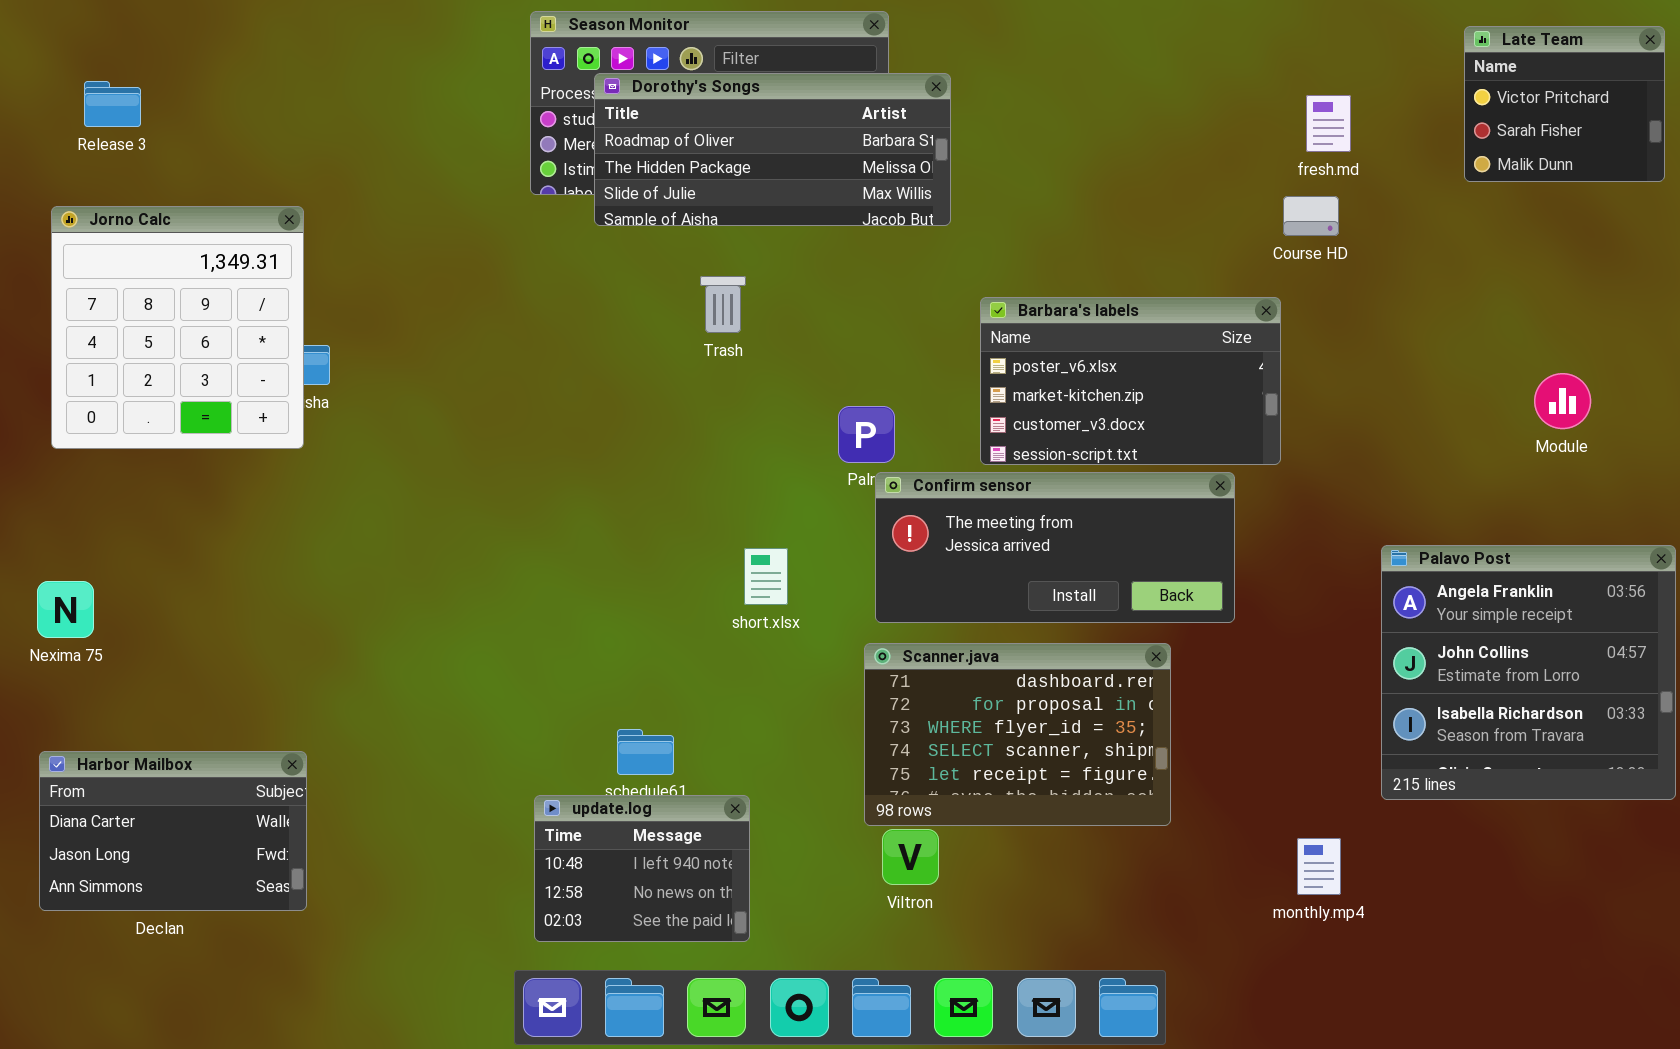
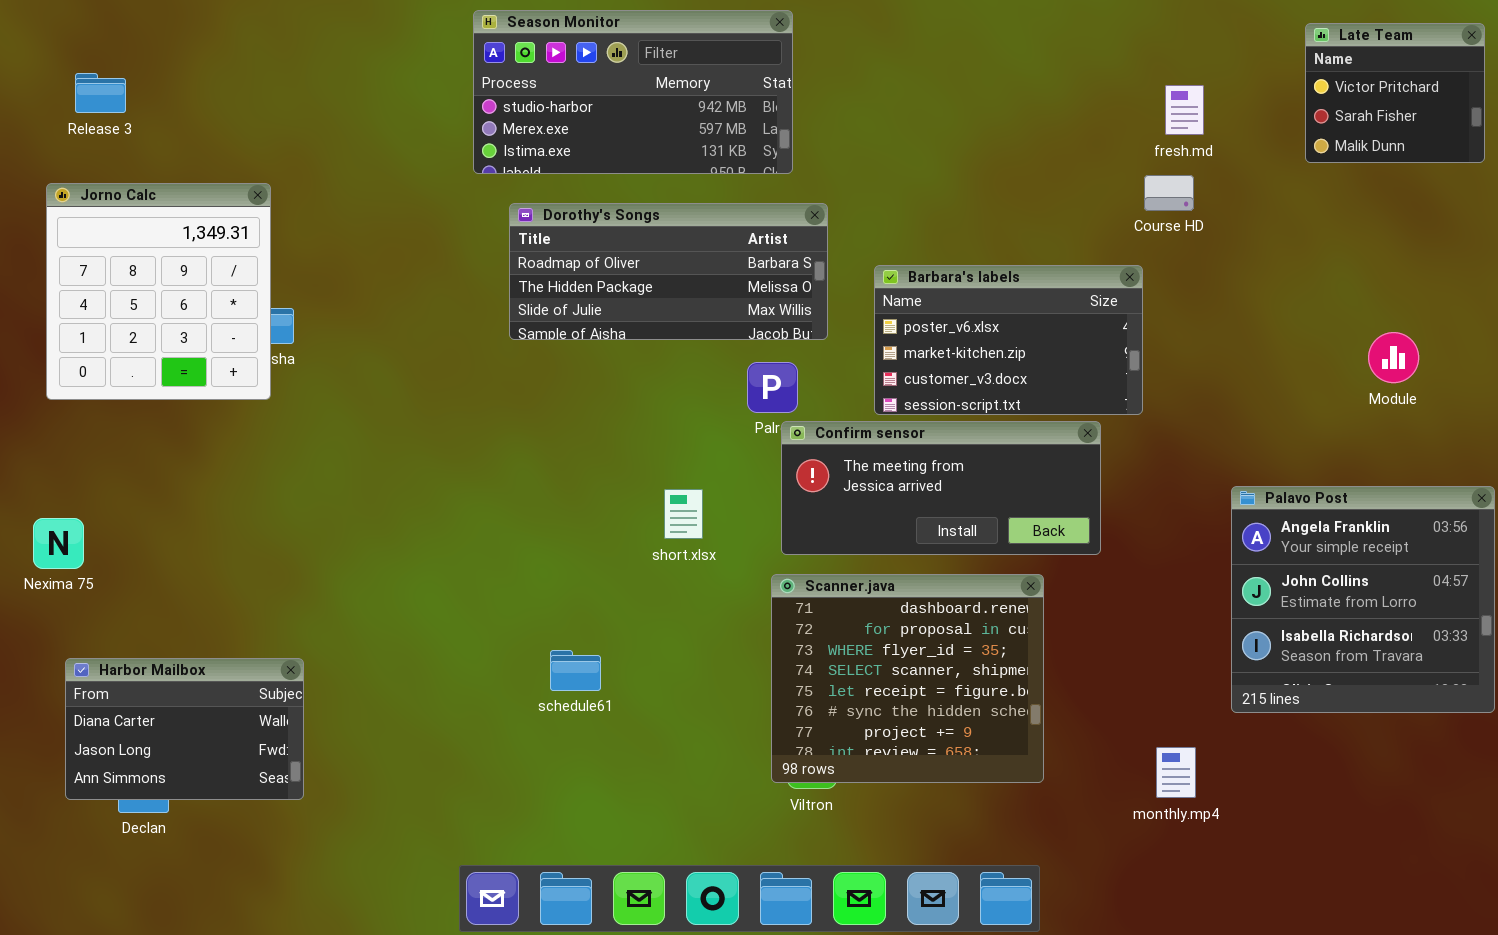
Dorothy's Songs: [594,73,951,226] -> [509,203,828,340], moved
Scanner.java: [864,643,1171,826] -> [771,574,1044,783], resized
Harbor Mailbox: [39,751,307,911] -> [65,658,304,800], moved
update.log: [534,795,750,942] -> none, closed

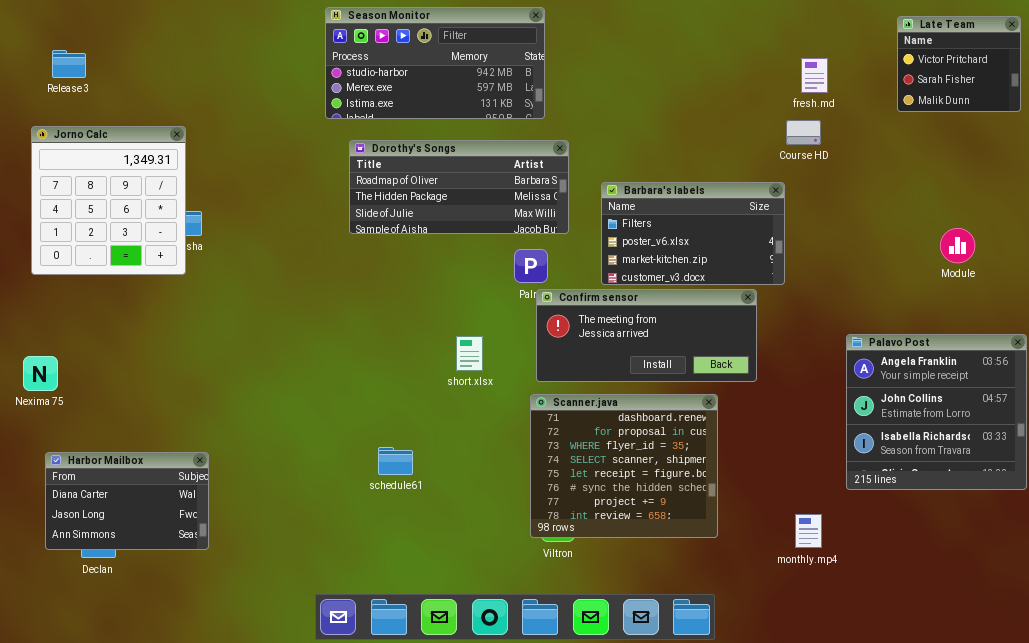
Barbara's labels: [874,265,1143,415] -> [601,182,785,285], scrolled up 1 row

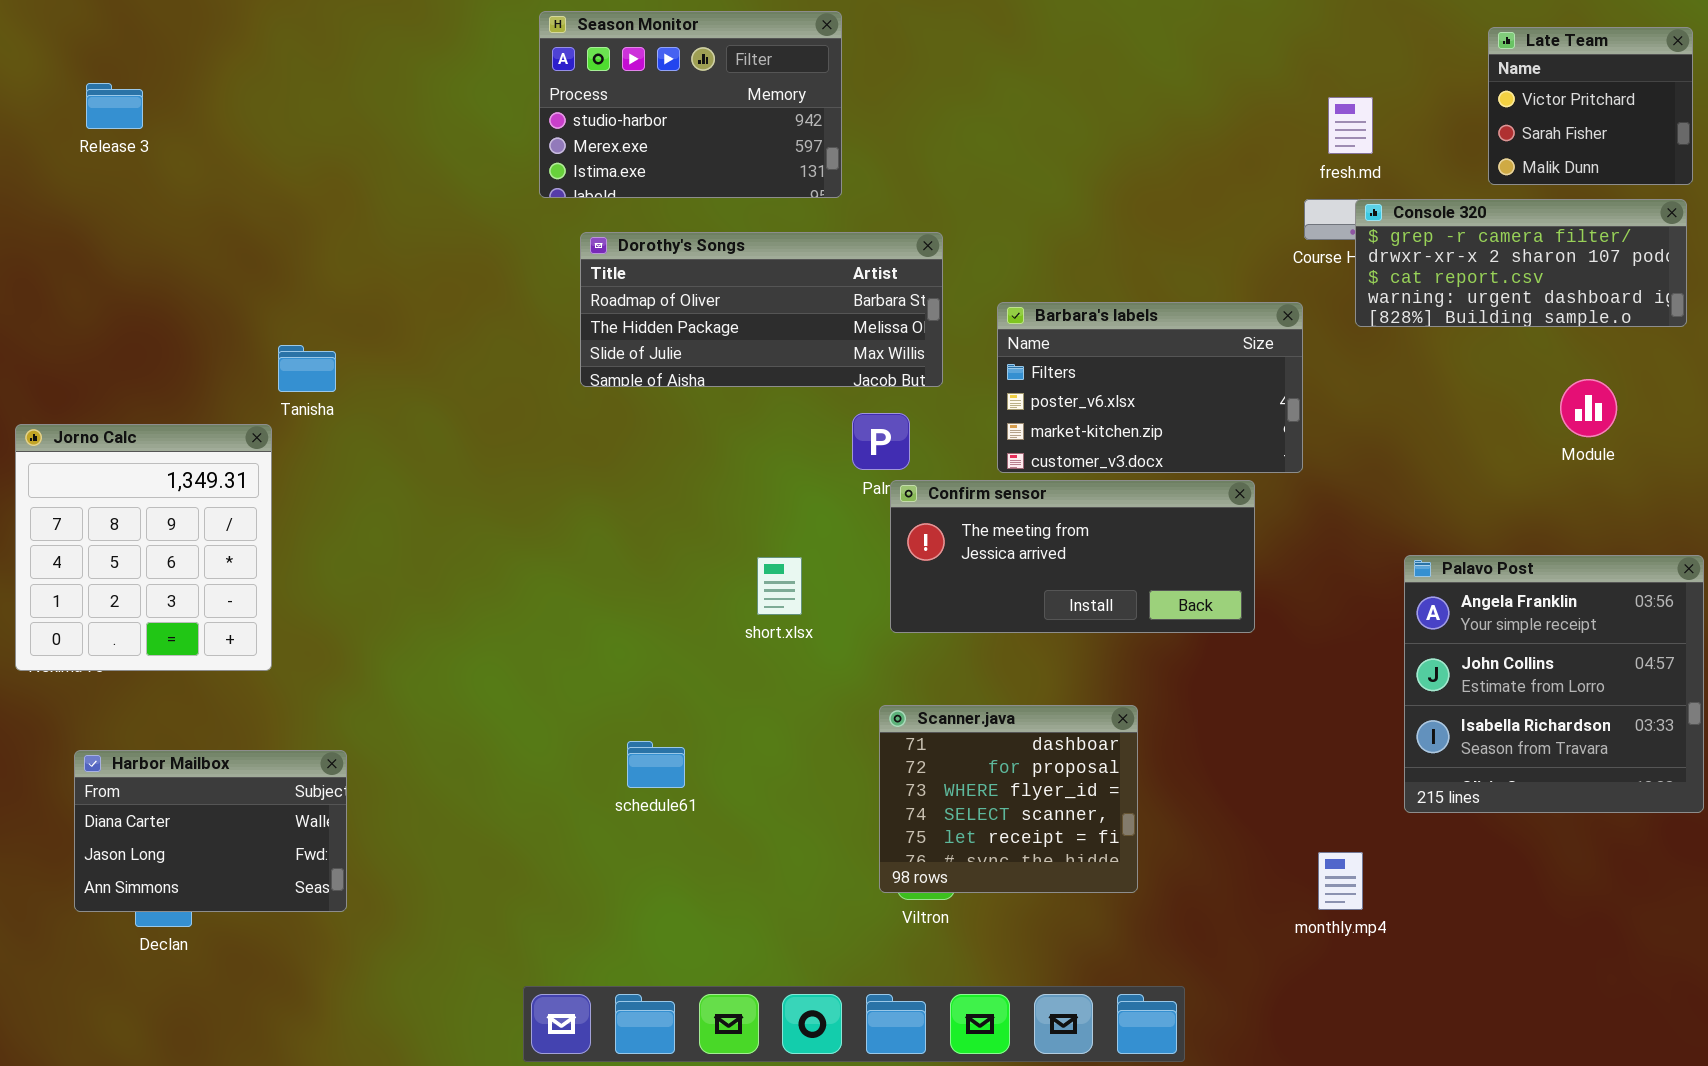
Season Monitor: [325,7,545,119] -> [539,11,842,198], resized
Console 320: none -> [1355,199,1687,327], opened
Jorno Calc: [31,126,186,275] -> [15,424,272,671], moved
Scanner.java: [530,394,718,538] -> [879,705,1138,893], resized

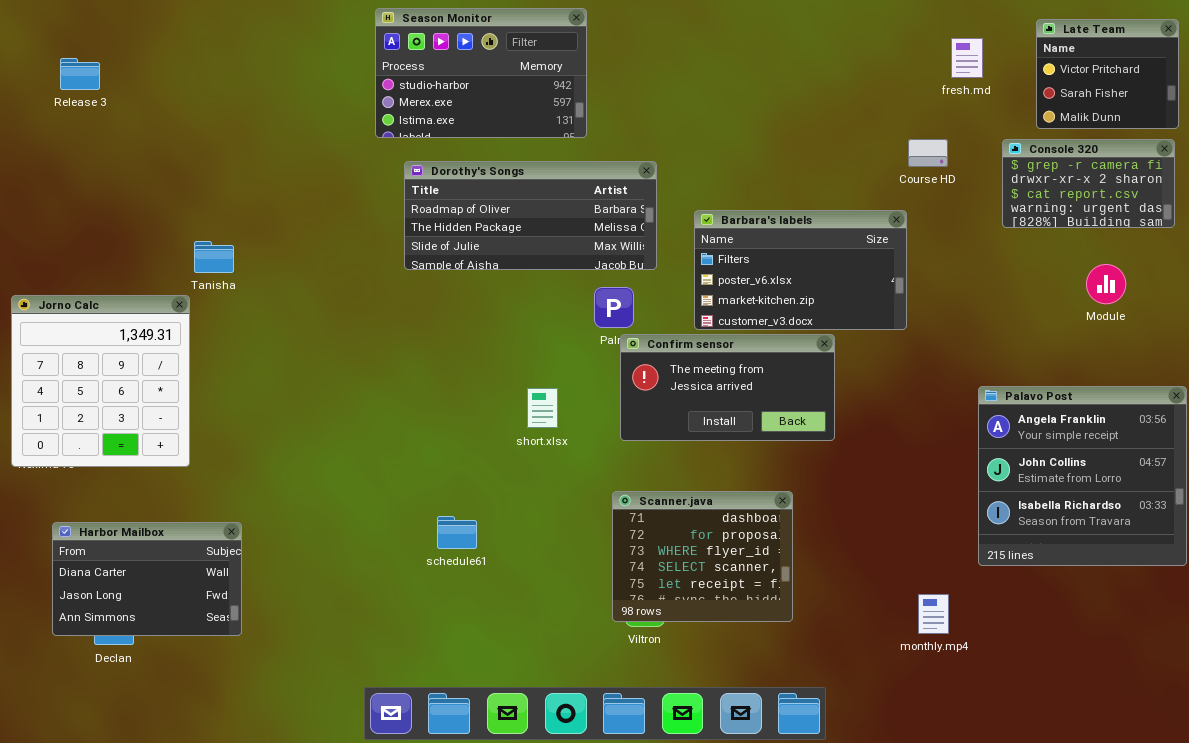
fresh.md: [1328,97,1373,154] -> [951,38,983,78], moved
Console 320: [1355,199,1687,327] -> [1002,139,1175,228], resized
Confirm sensor: [890,480,1255,633] -> [620,334,835,441], resized

